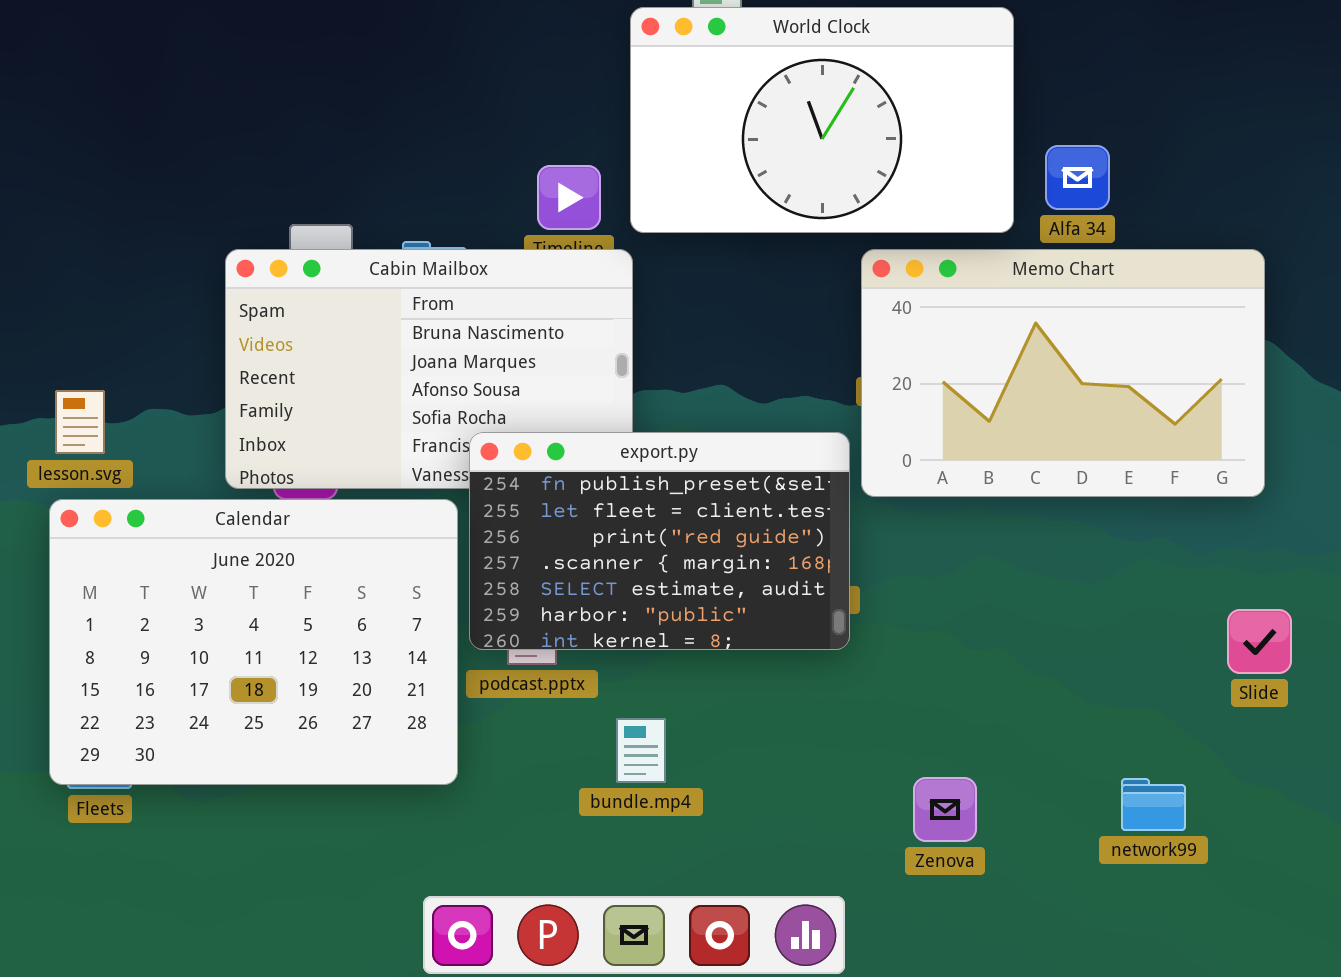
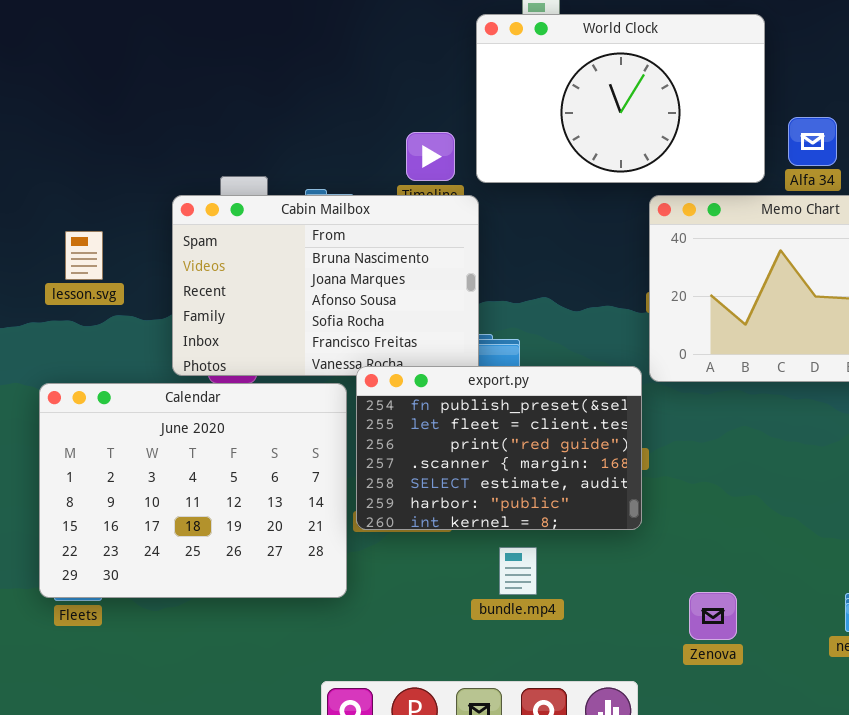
lesson.svg: [55,390,105,454] -> [65,231,103,280], moved
export.py: [469,432,850,650] -> [356,366,642,530], moved
bundle.mp4: [616,718,666,783] -> [499,547,537,595], moved

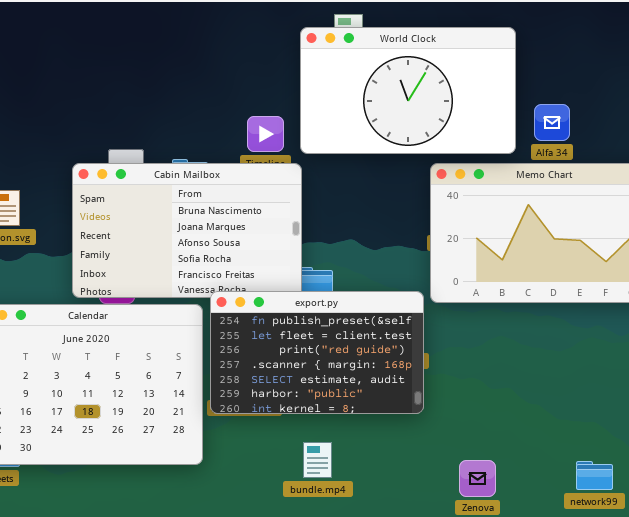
bundle.mp4: [499,547,537,595] -> [303,442,332,478], moved

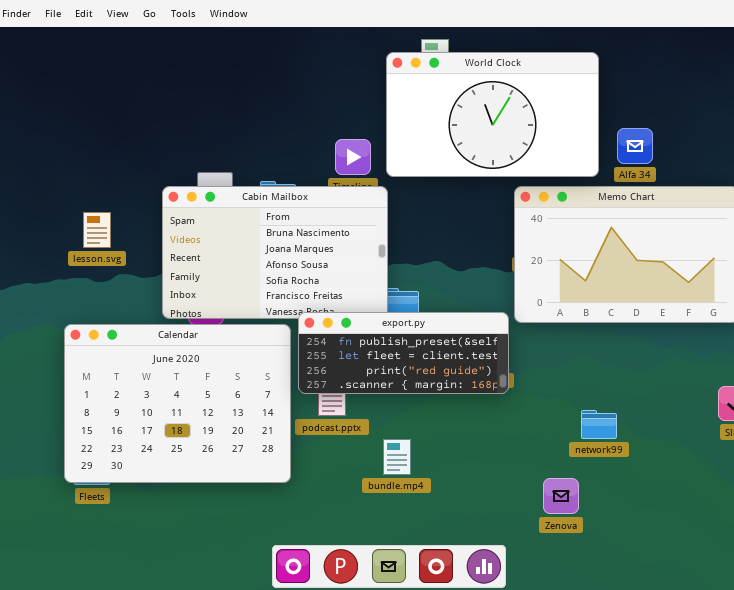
export.py: [210,291,424,414] -> [298,312,509,394], resized
bundle.mp4: [303,442,332,478] -> [383,439,411,475], moved
network99: [576,461,613,490] -> [581,410,617,439], moved

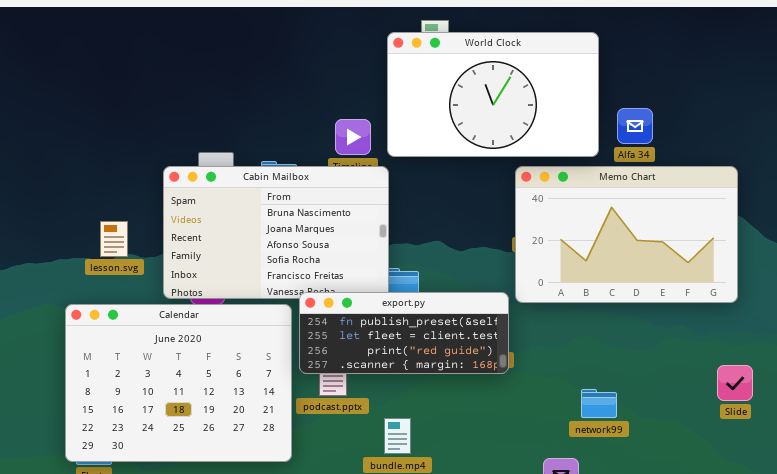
lesson.svg: [83,212,111,248] -> [100,221,128,257], moved

